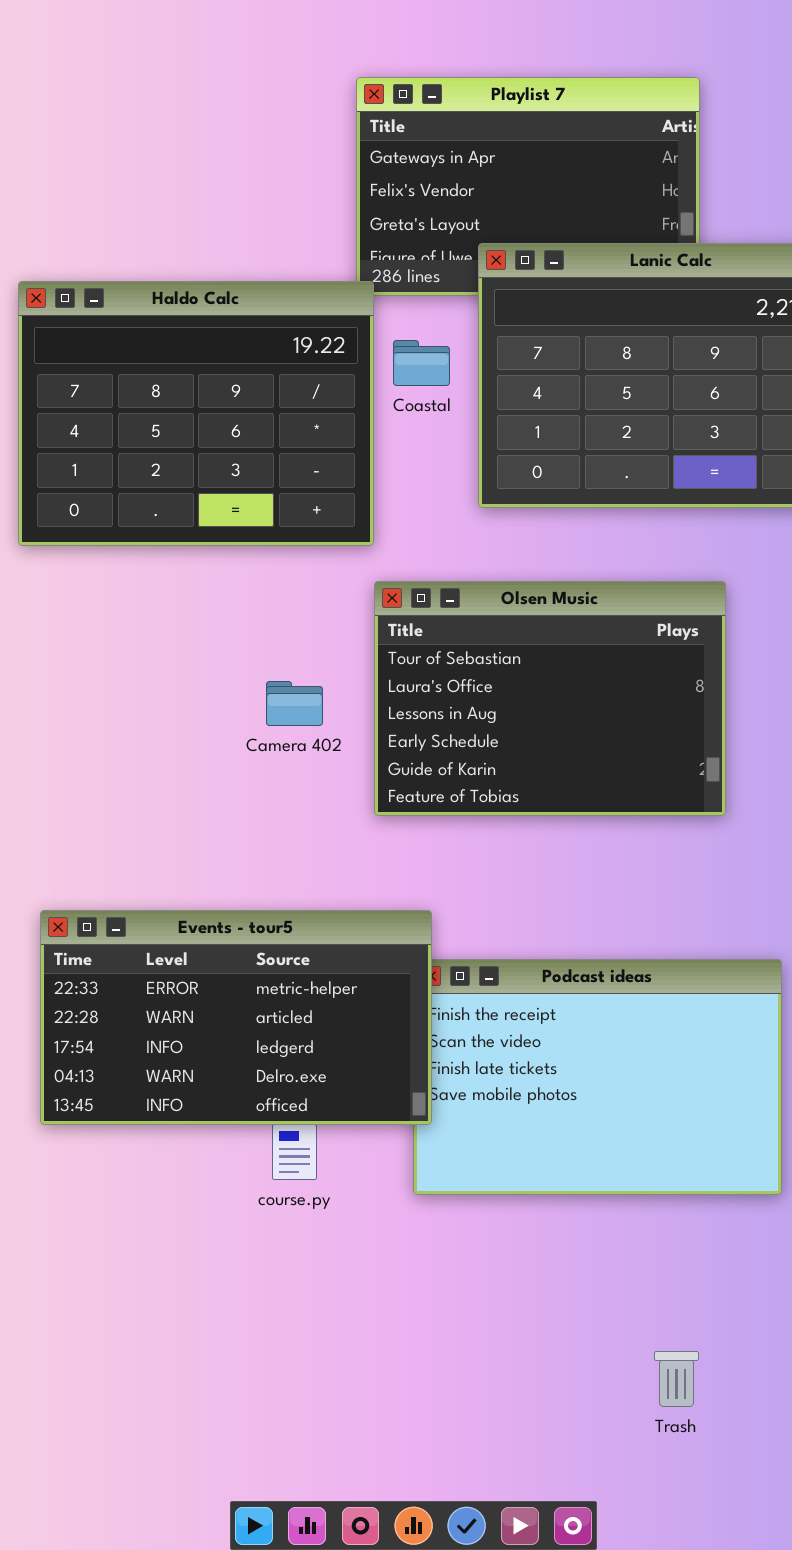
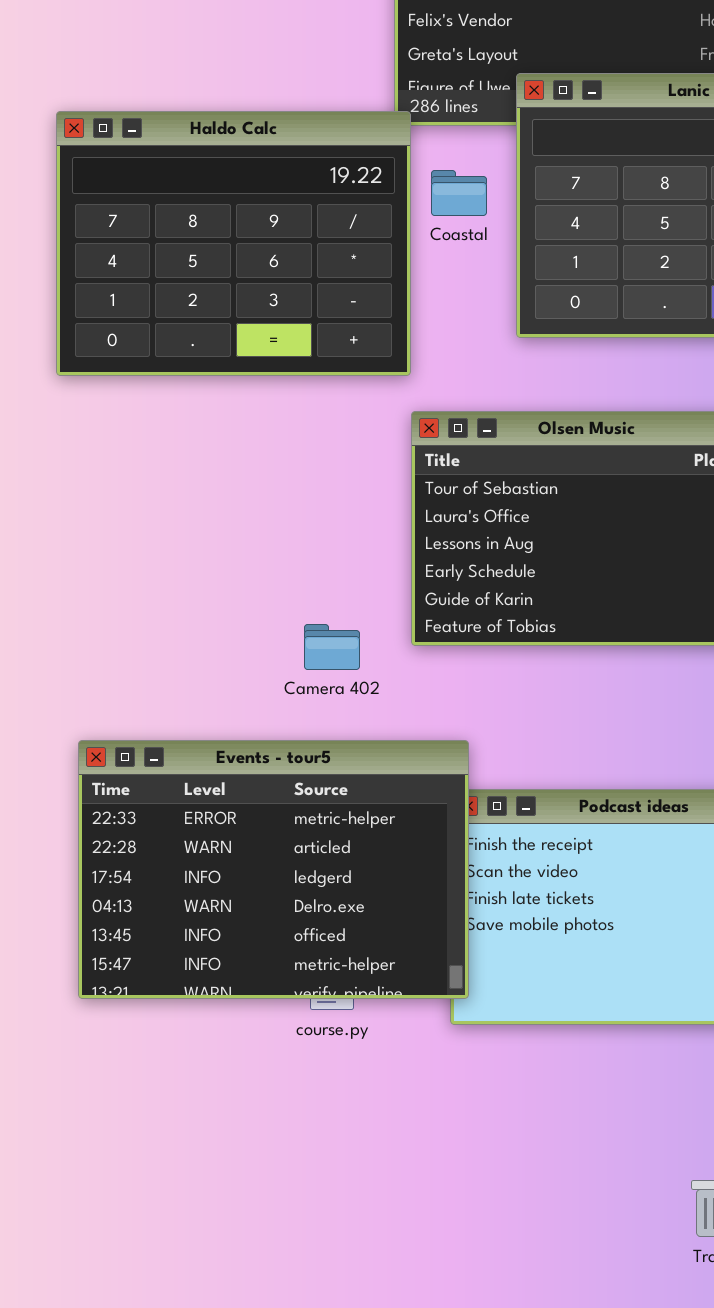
Camera 402: [266,681,323,726] -> [304,624,360,670], moved
Events - tour5: [40,910,432,1125] -> [78,740,469,999], resized

